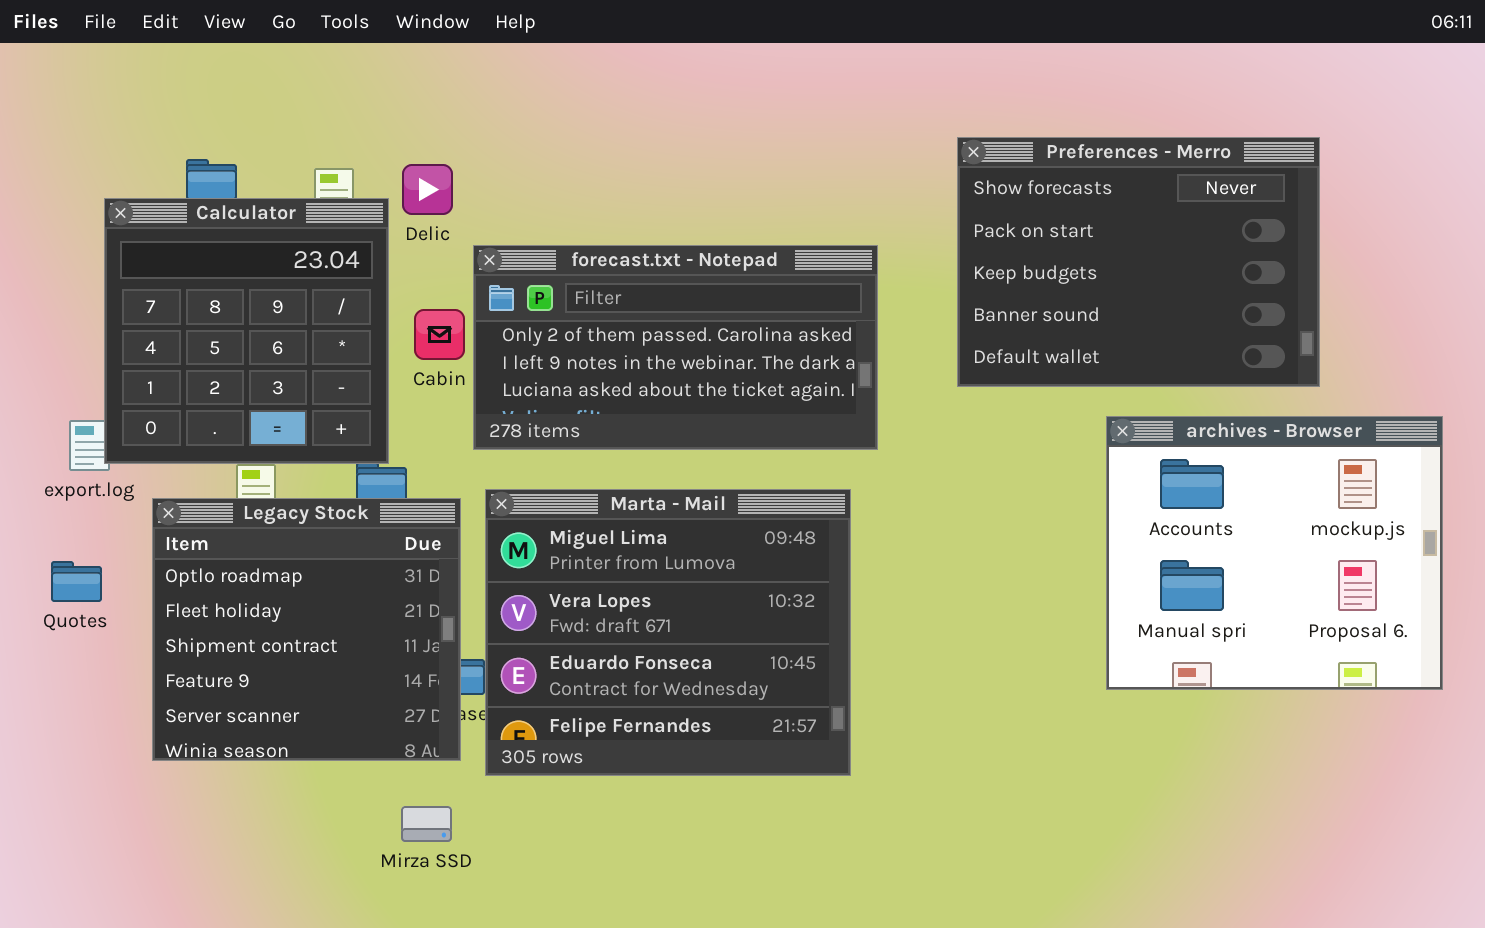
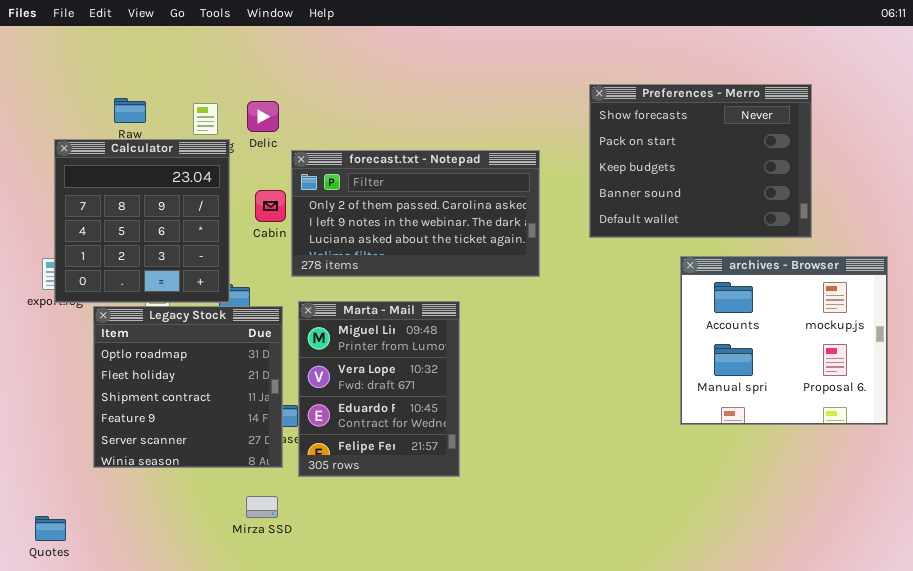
Calculator: [104,198,389,464] -> [54,139,230,303], moved
Marta - Mail: [485,489,851,776] -> [298,301,460,477], resized
Quotes: [51,561,102,602] -> [35,516,66,541], moved

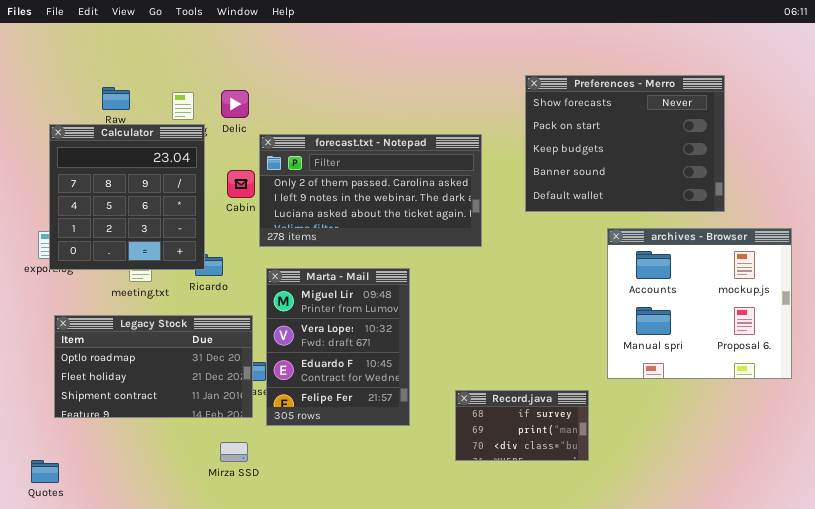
Legacy Stock: [93,306,283,468] -> [54,315,253,418], resized
Record.java: none -> [455,390,589,461], opened

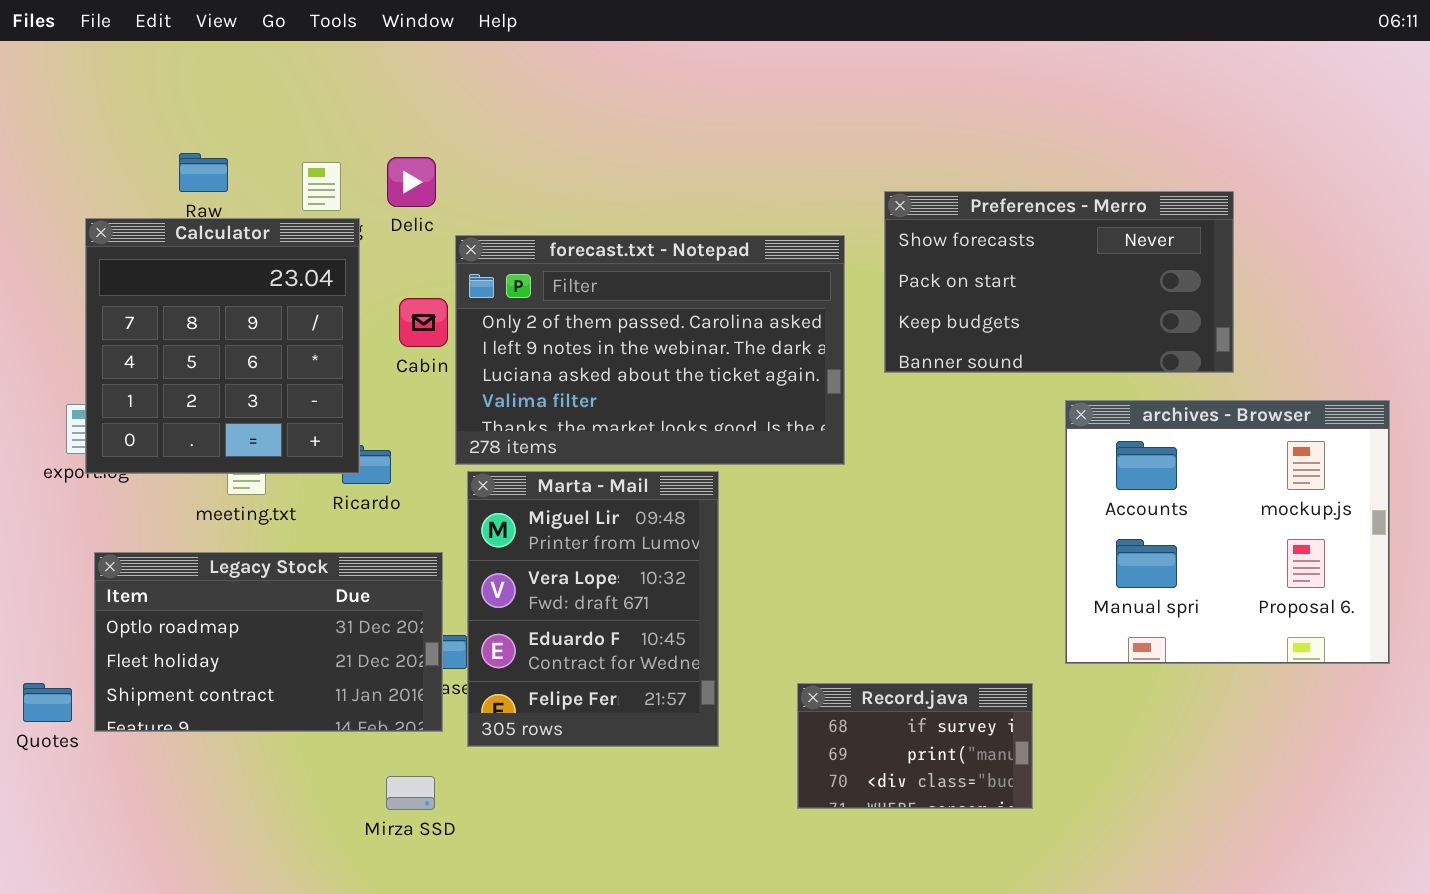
Preferences - Merro: [525,75,725,212] -> [884,191,1234,373], moved, resized
forecast.txt - Notepad: [259,134,482,247] -> [455,235,845,465], resized
Quotes: [31,460,59,483] -> [23,683,72,722], moved

